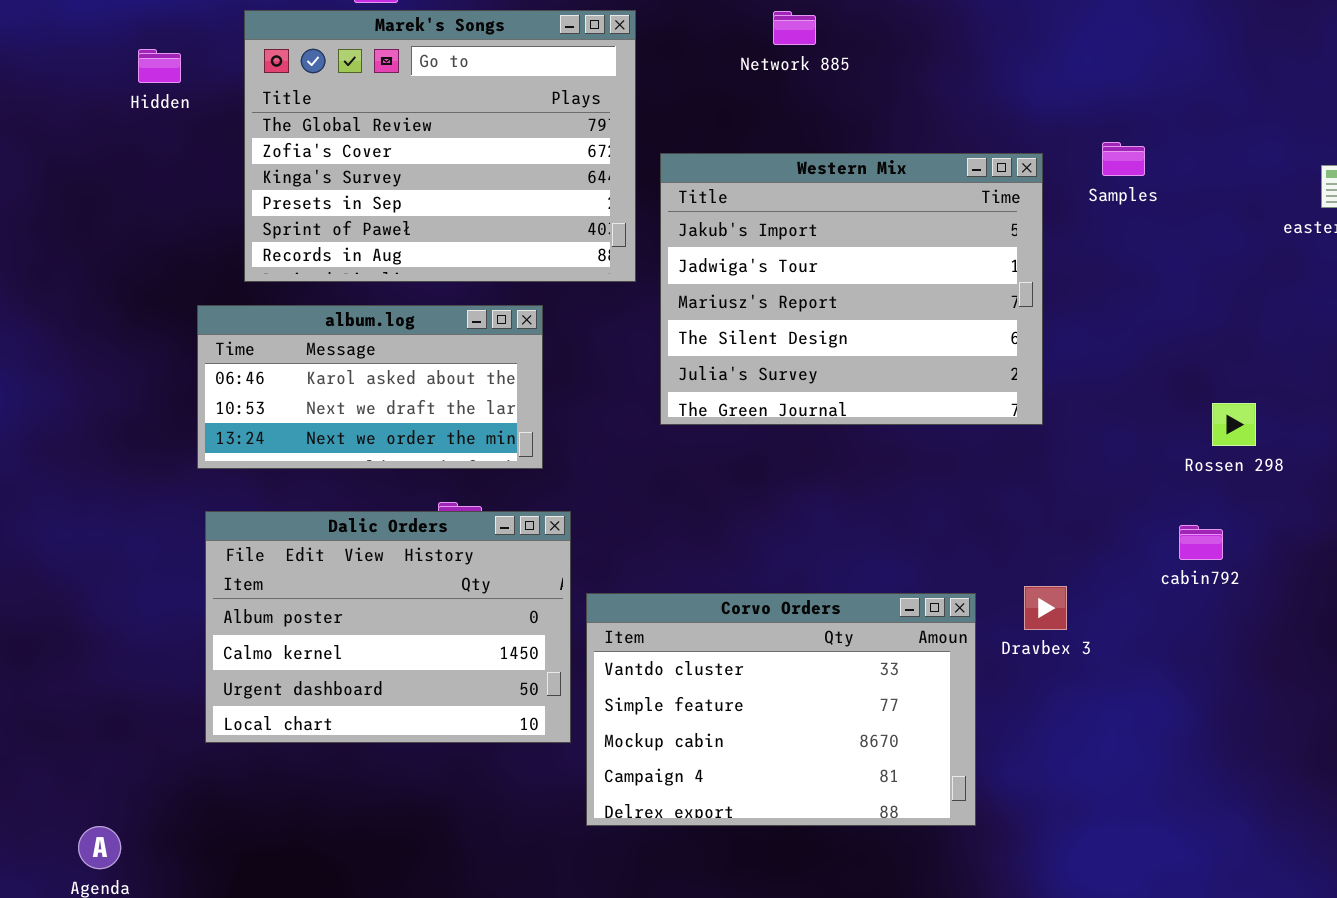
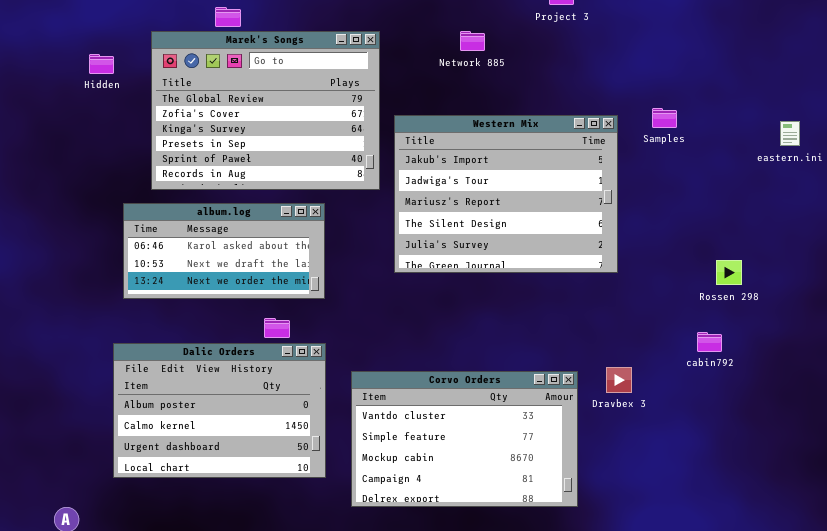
Dalic Orders: [205,511,571,743] -> [113,343,326,478], moved

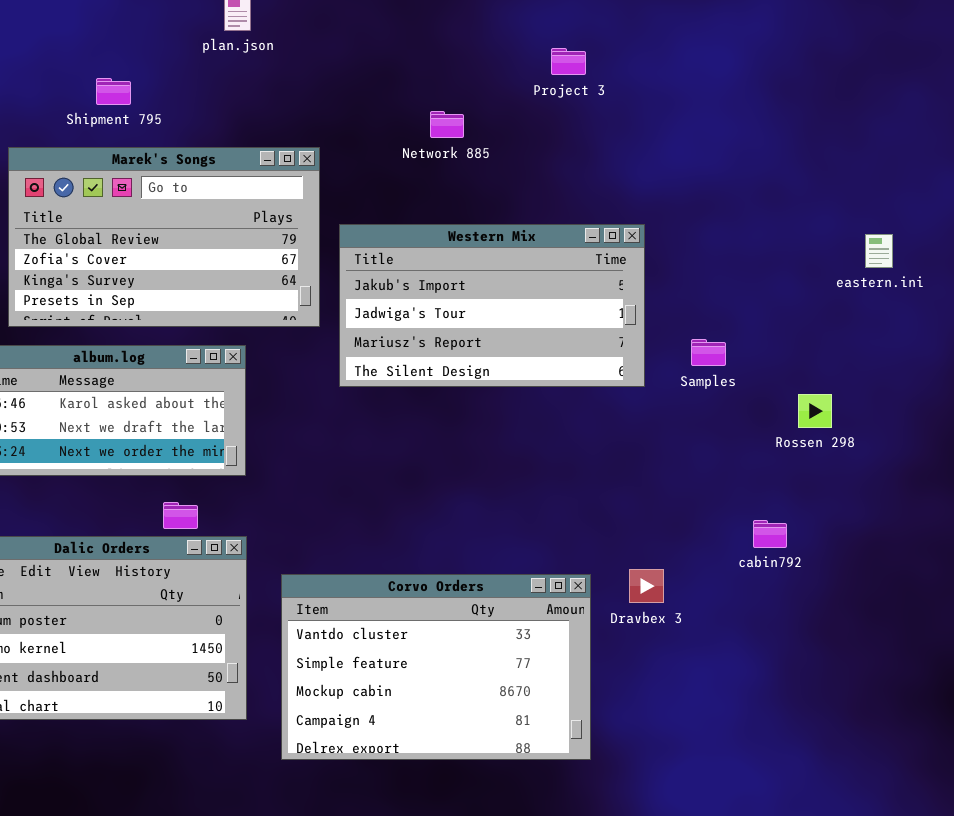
Marek's Songs: [151,31,380,190] -> [8,147,320,327], resized
Samples: [652,108,677,128] -> [691,339,726,366], moved
Western Mix: [394,115,618,273] -> [339,224,645,387], resized
Rossen 298: [716,260,742,285] -> [798,394,832,428], moved

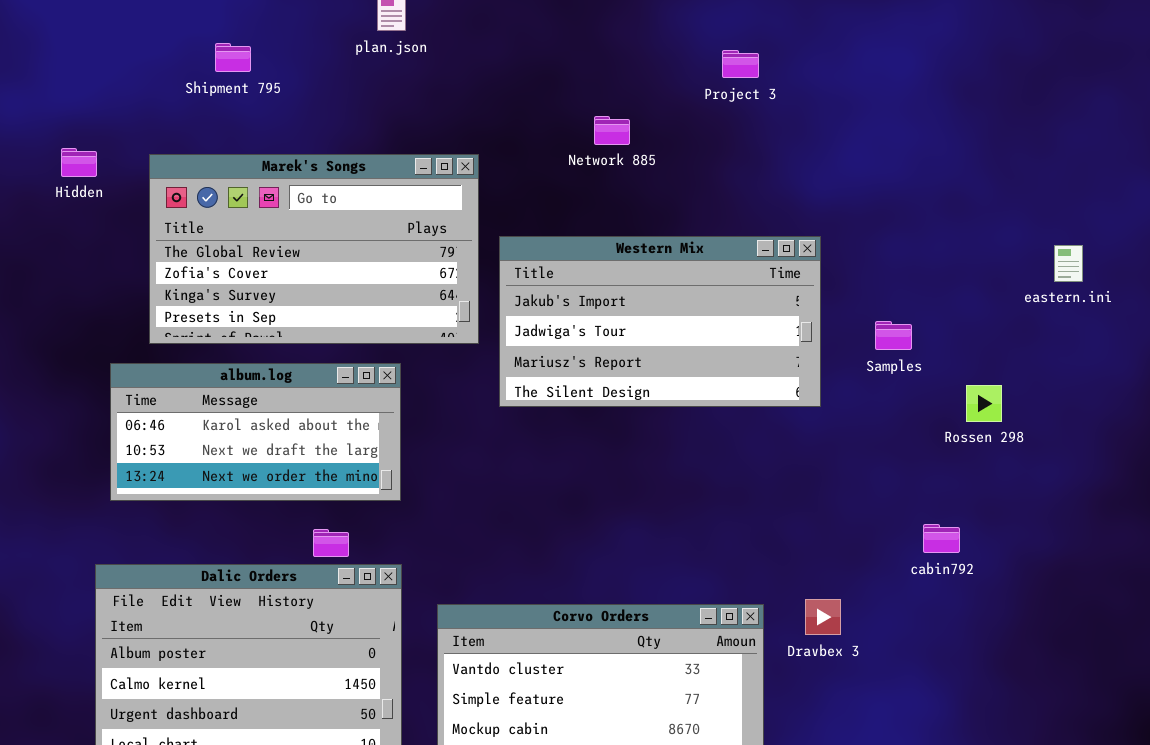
Shipment 795: [96,78,131,105] -> [215,43,251,72], moved
Samples: [691,339,726,366] -> [875,321,912,350], moved
Rossen 298: [798,394,832,428] -> [966,385,1002,422], moved
cabin792: [753,520,787,548] -> [923,524,960,553], moved

